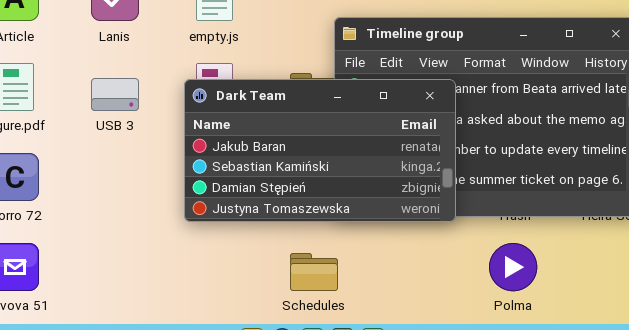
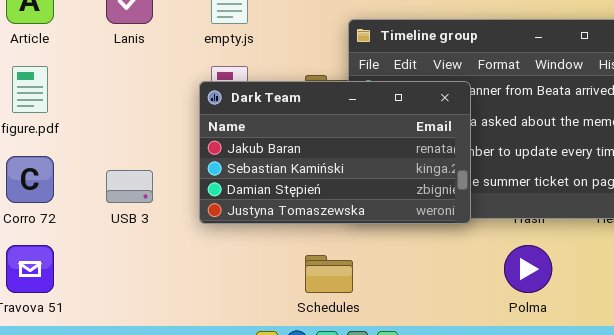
USB 3: [91,78,139,111] -> [106,170,153,203], moved

